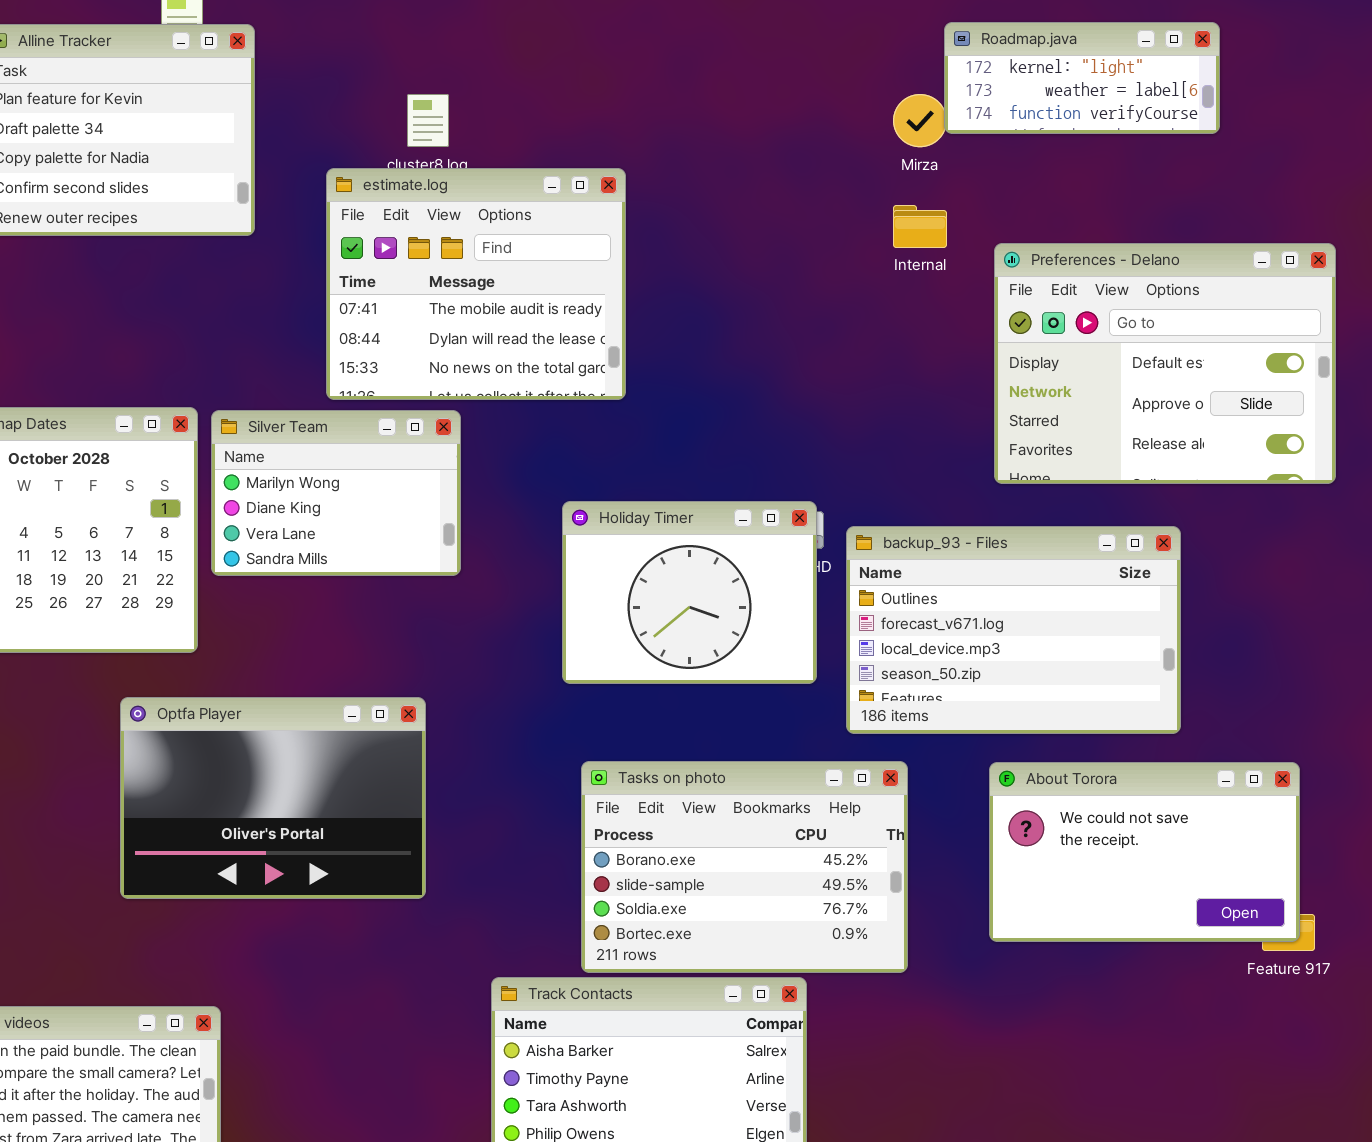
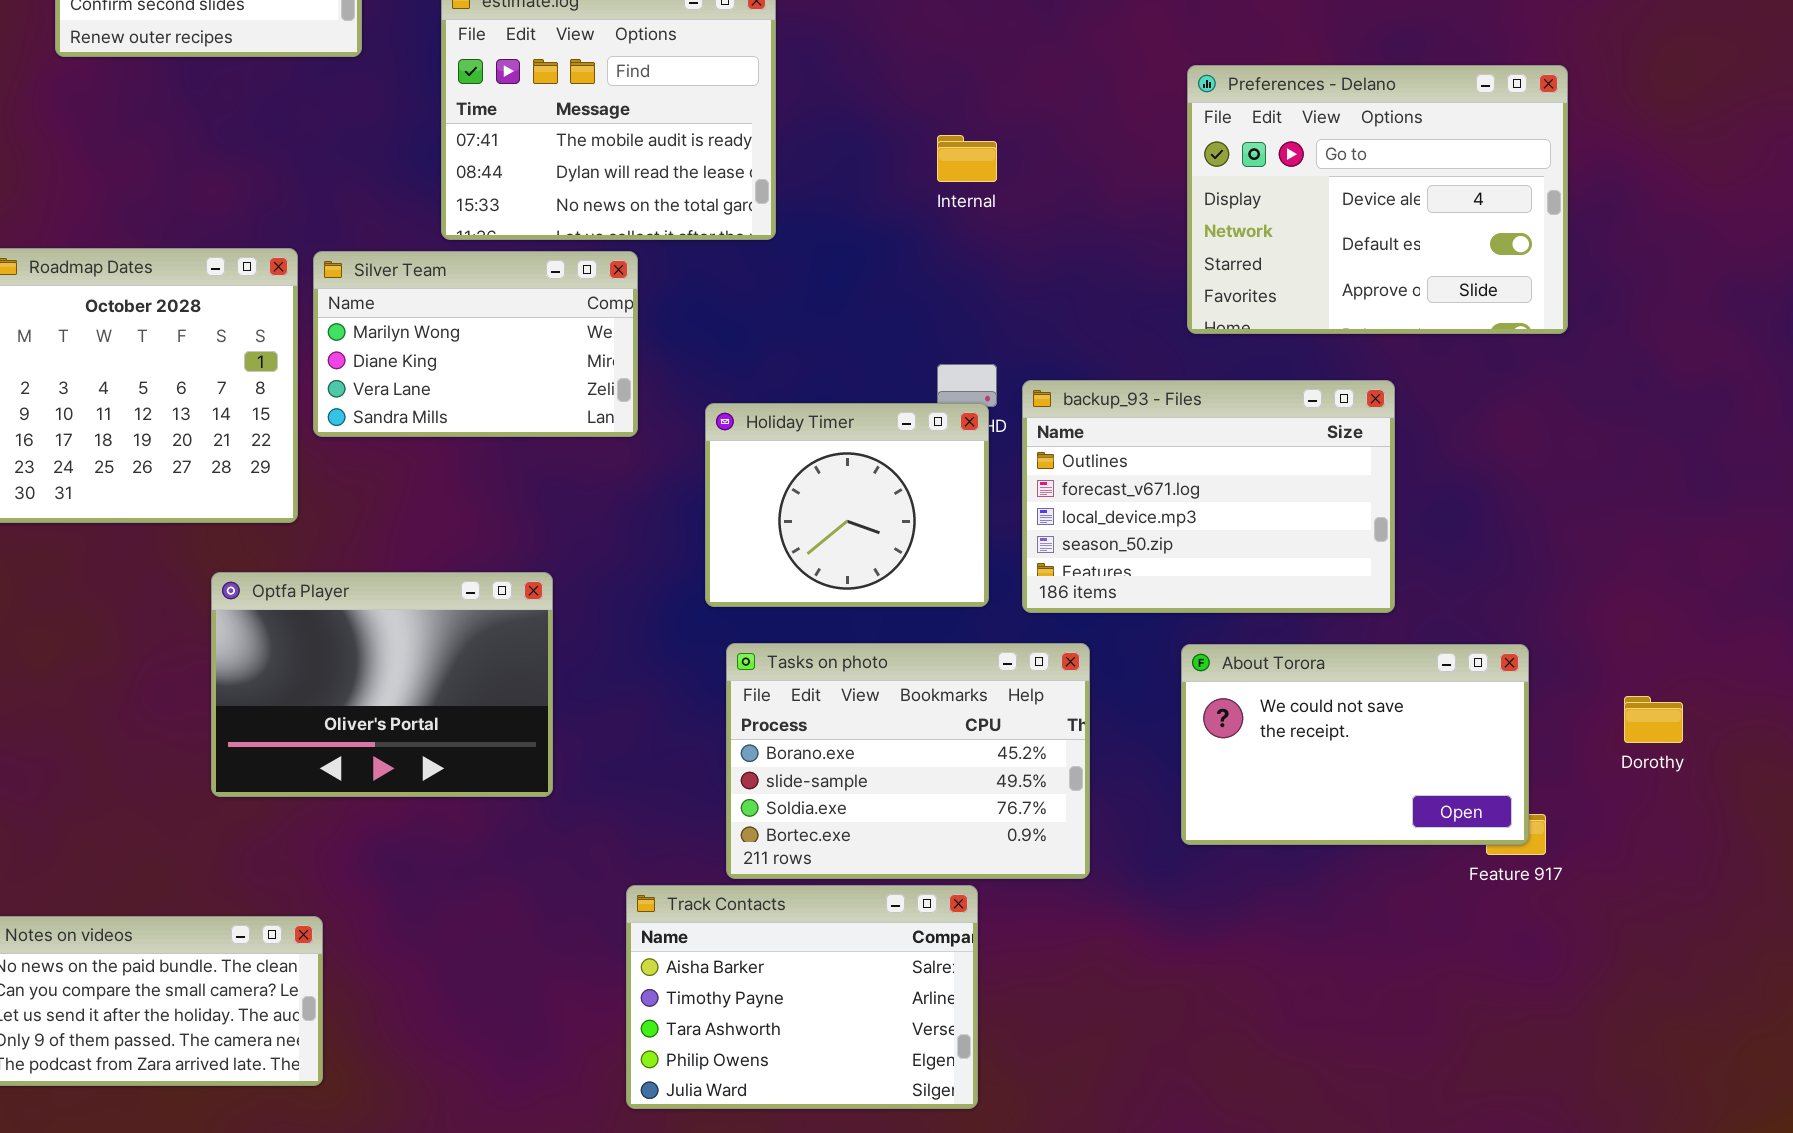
Internal: [893,205,947,248] -> [937,135,997,182], moved
Preferences - Delano: [994,243,1336,484] -> [1187,65,1568,334], scrolled up 1 row
Silver Team: [211,410,461,576] -> [313,251,638,437], resized
Holiday Timer: [562,501,817,684] -> [705,403,989,607], moved

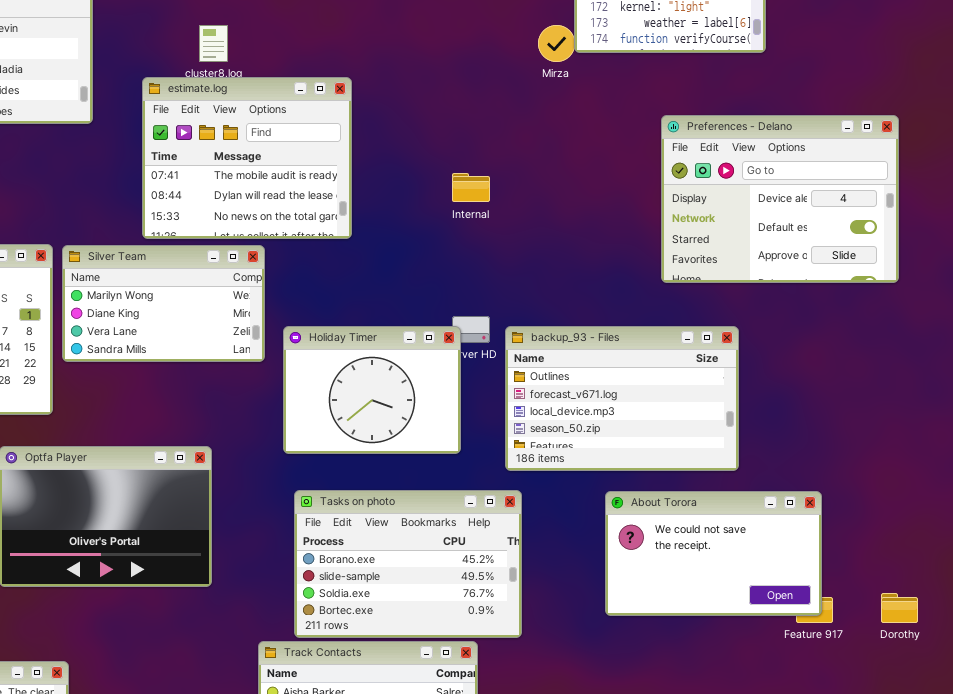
Preferences - Delano: [1187,65,1568,334] -> [661,115,899,283], moved
Holiday Timer: [705,403,989,607] -> [283,326,461,454], moved
Tasks on photo: [726,643,1090,879] -> [294,490,522,638], moved
Dorothy: [1624,696,1683,743] -> [881,593,918,623], moved

